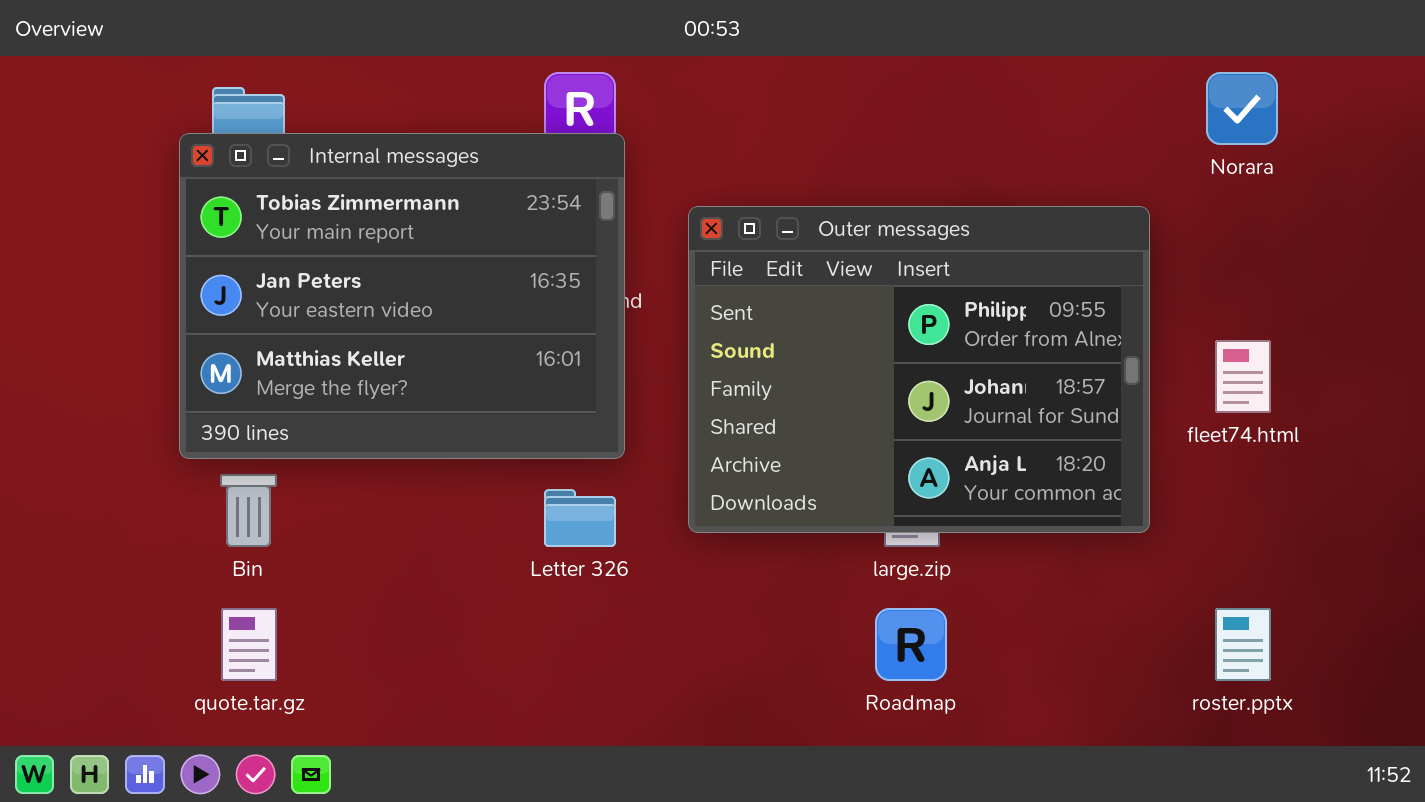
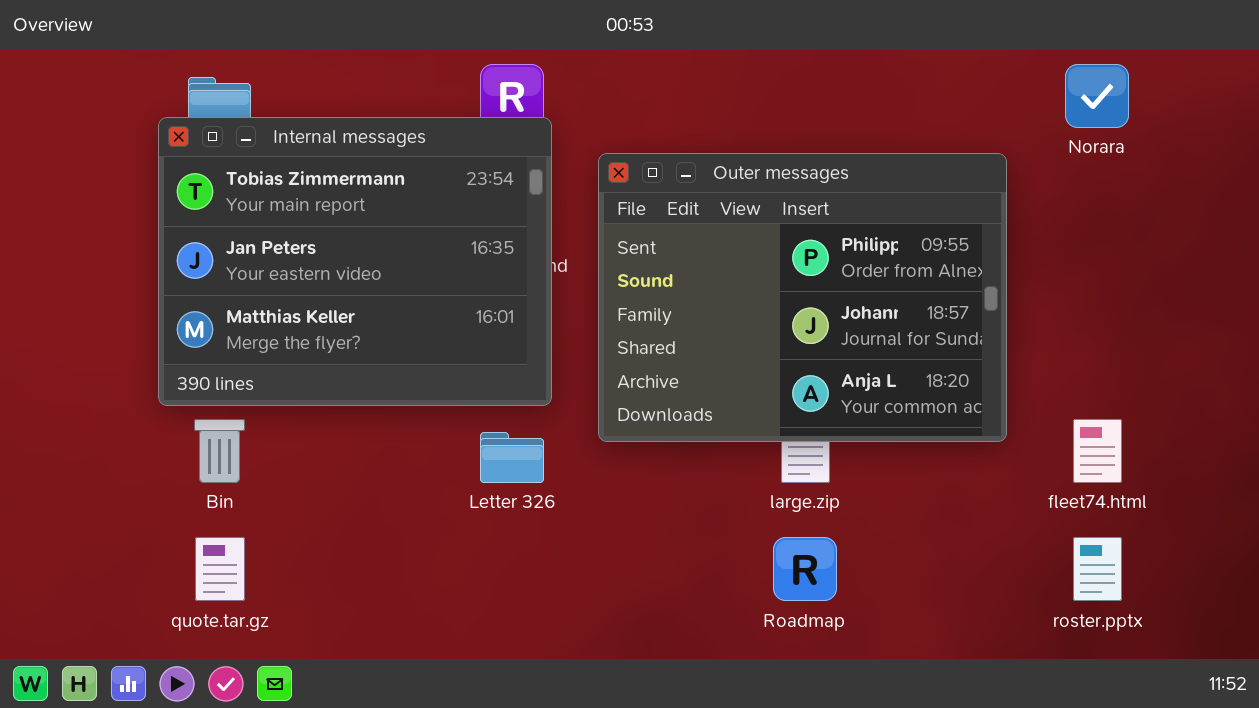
Outer messages: [688,206,1150,533] -> [598,153,1007,442], moved
fleet74.html: [1215,340,1271,413] -> [1073,419,1122,483], moved

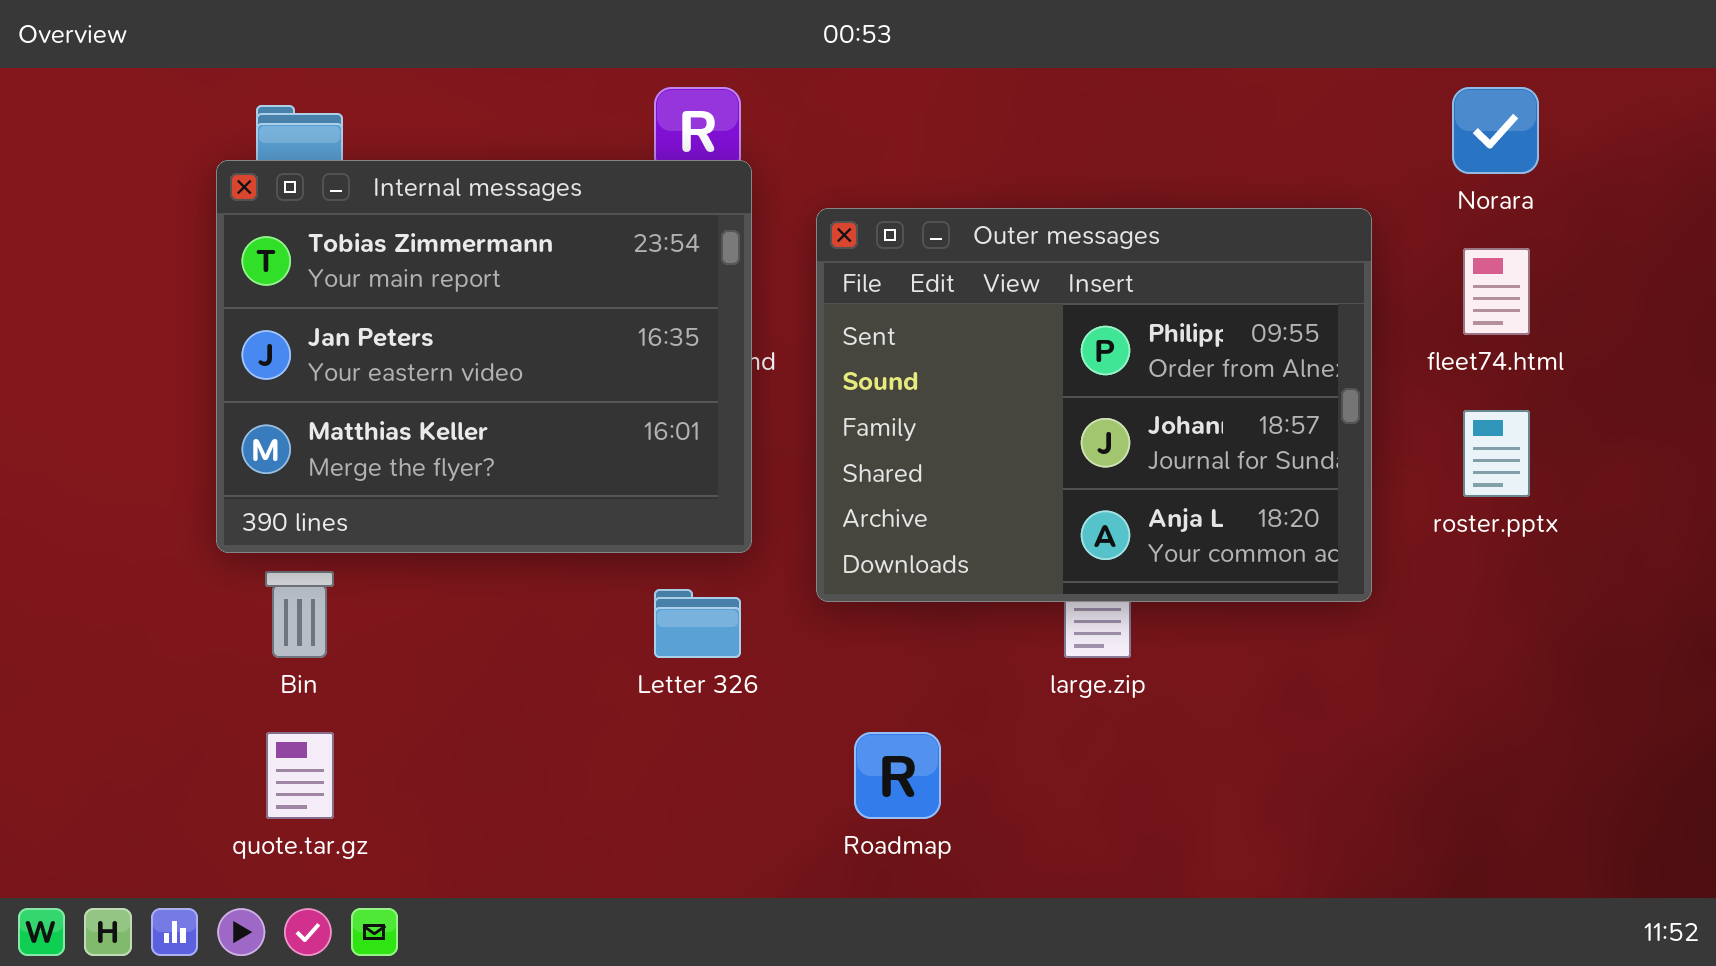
fleet74.html: [1073,419,1122,483] -> [1463,248,1530,335], moved
Roadmap: [773,537,837,601] -> [854,732,941,819], moved
roster.pptx: [1073,537,1122,601] -> [1463,410,1530,497], moved

